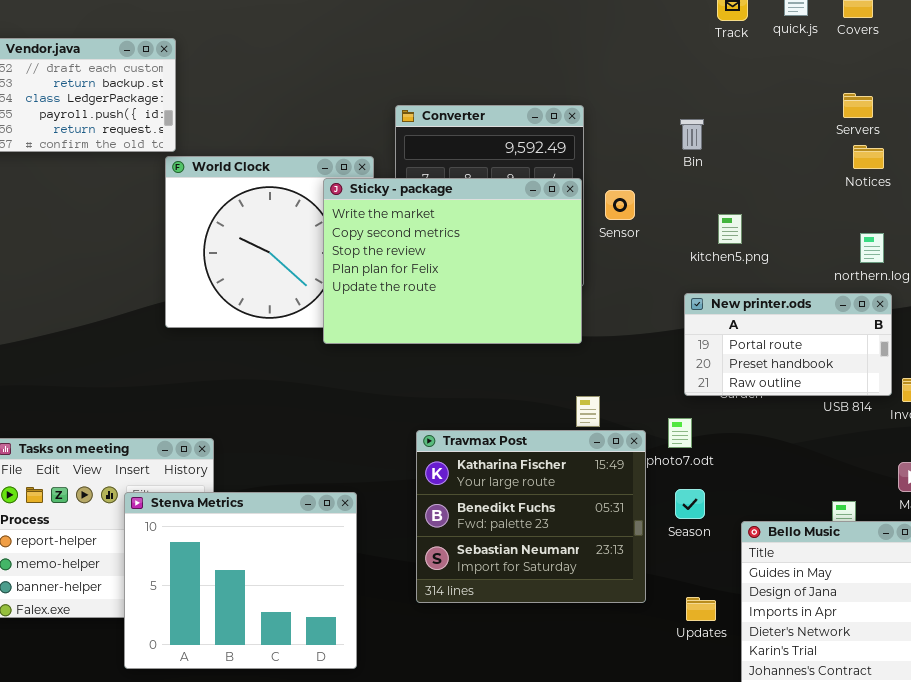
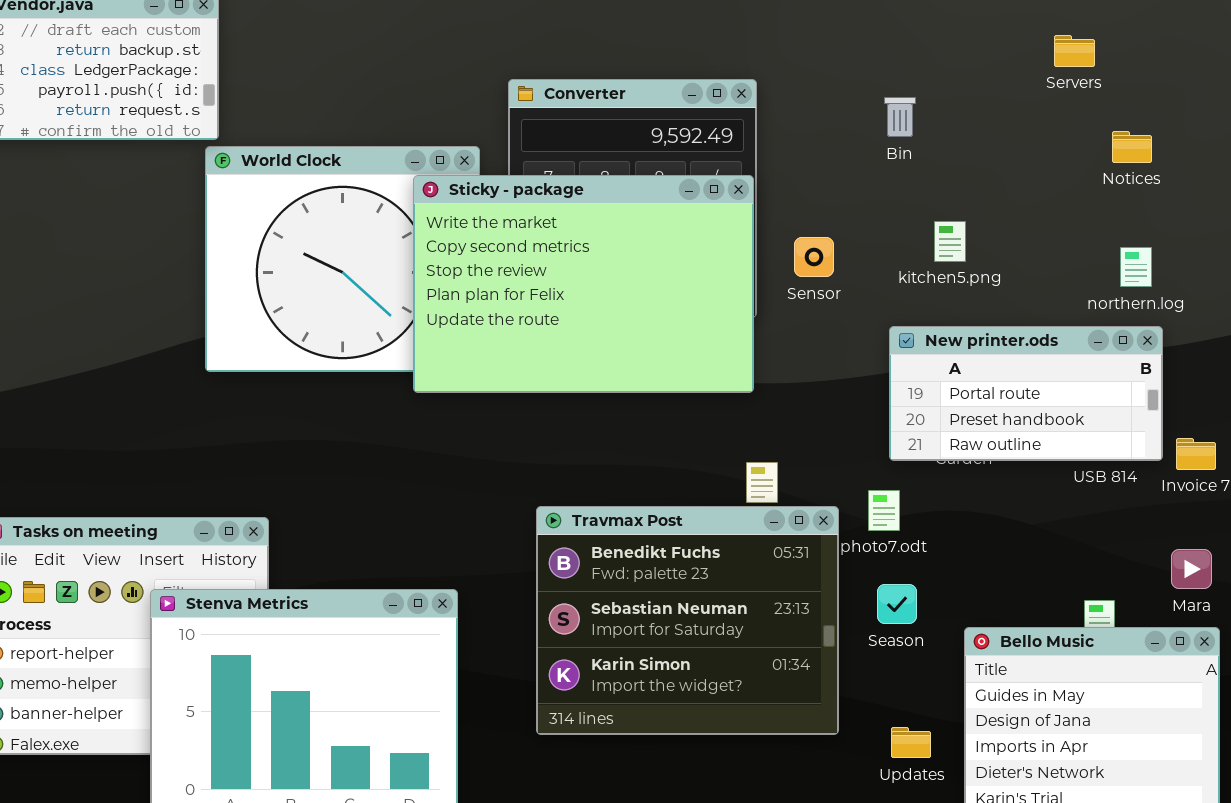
Servers: [843,93,873,118] -> [1054,35,1095,67], moved
Sensor: [605,190,635,220] -> [794,237,834,277], moved
Travmax Post: [416,430,646,603] -> [536,506,839,735], scrolled down 1 row

